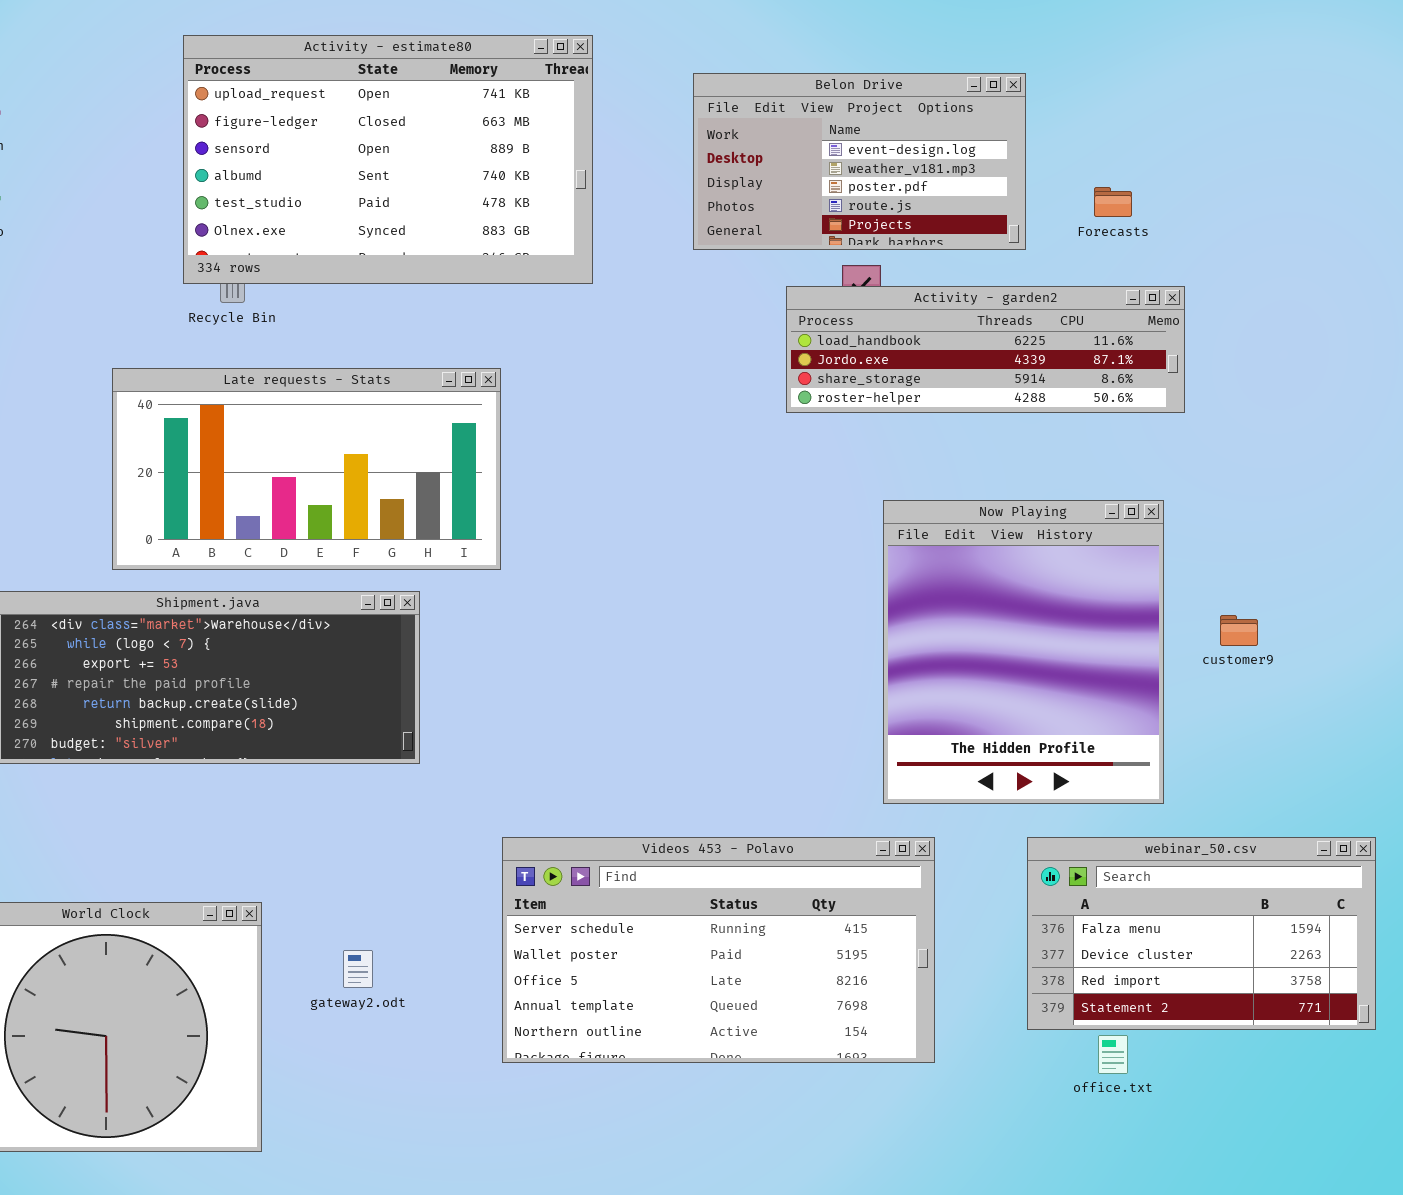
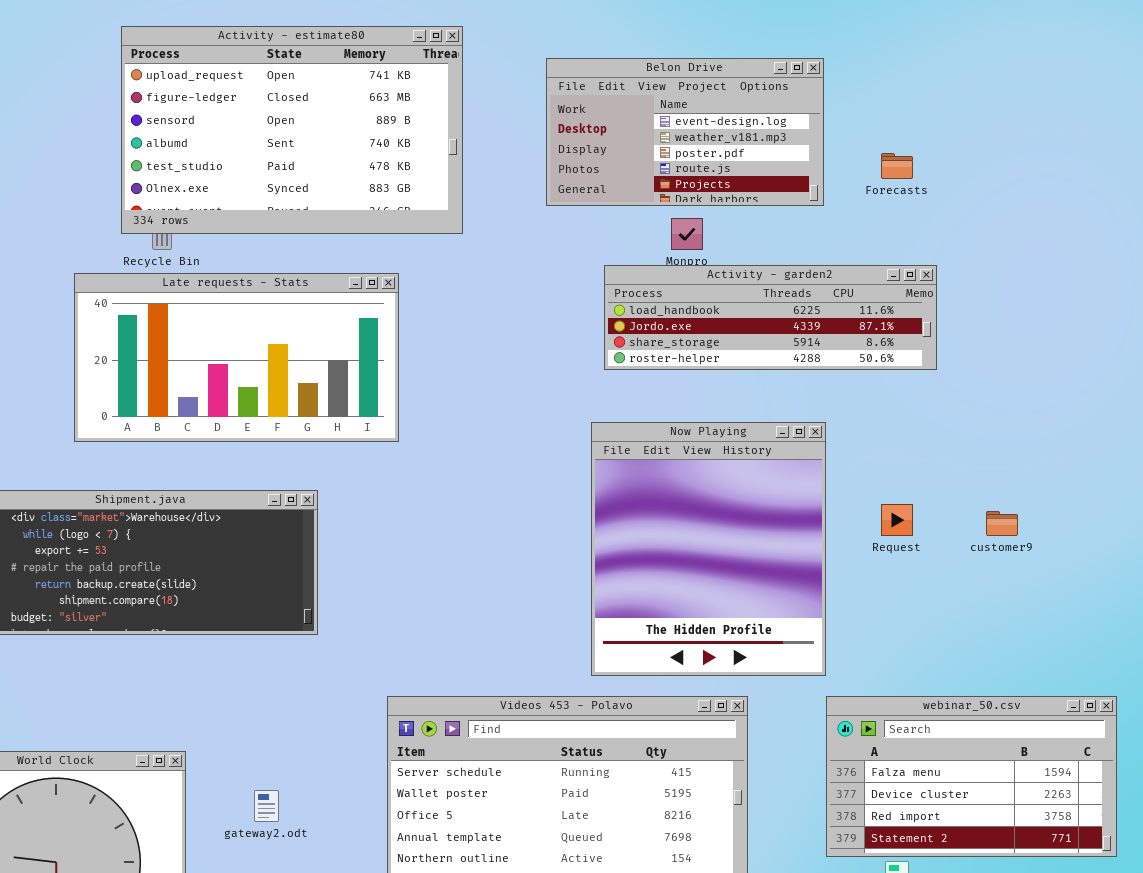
Activity - garden2: [786,286,1185,413] -> [604,265,937,370], moved
Late requests - Stats: [112,368,501,570] -> [74,273,399,442], moved
Now Playing: [883,500,1164,804] -> [591,422,826,676], moved

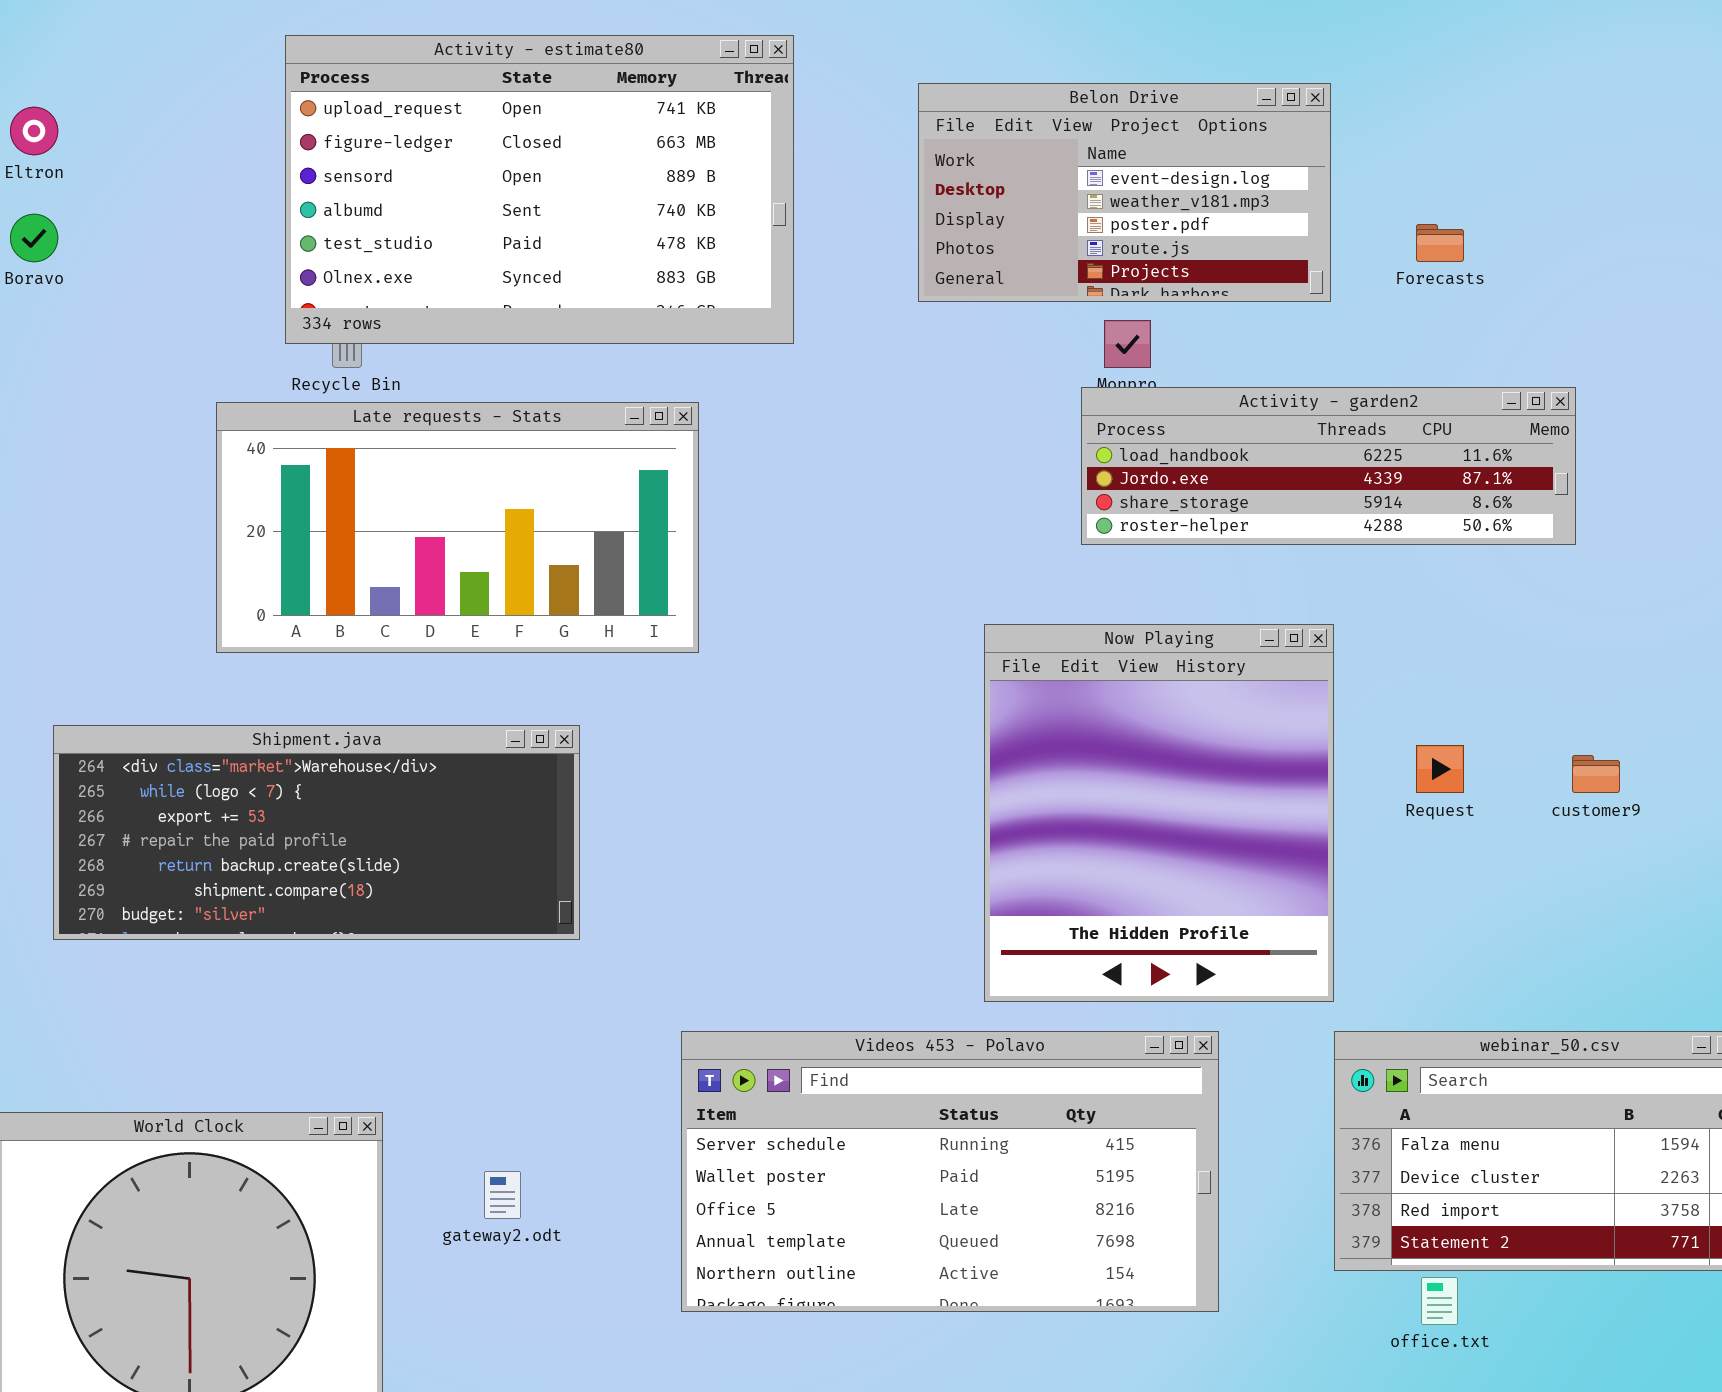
Activity - garden2: [604,265,937,370] -> [1081,387,1576,545], moved

